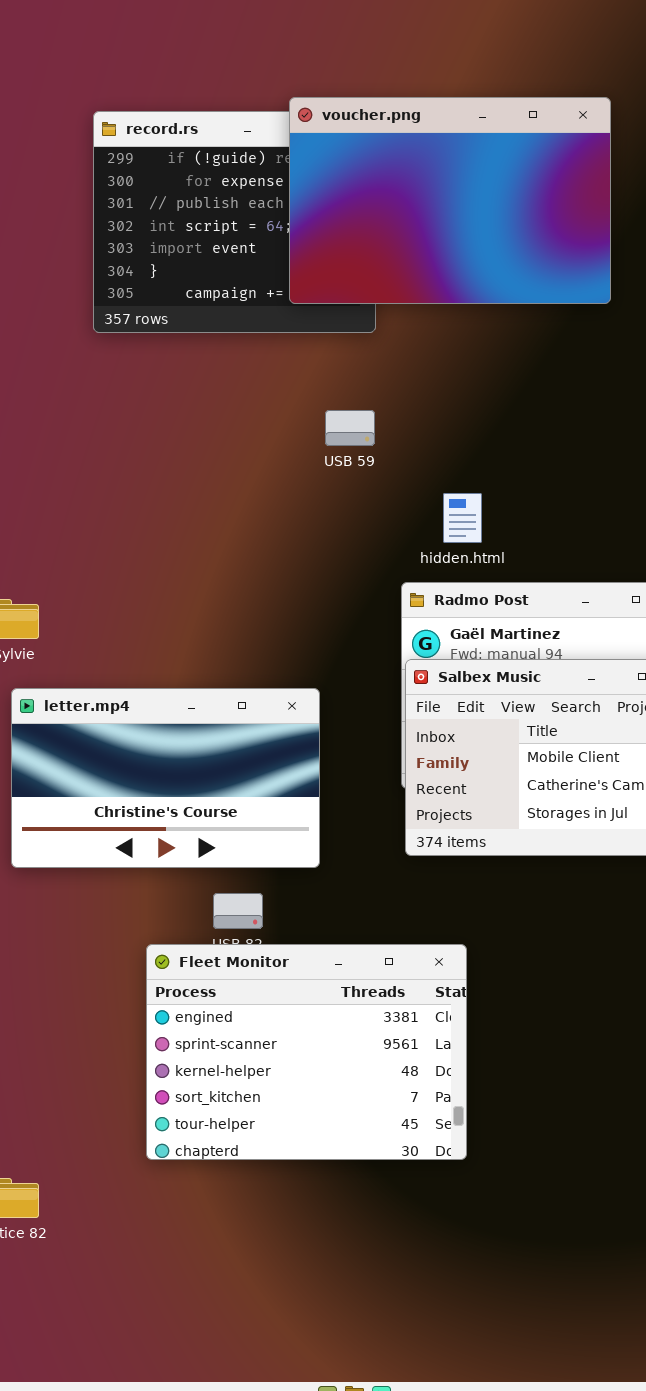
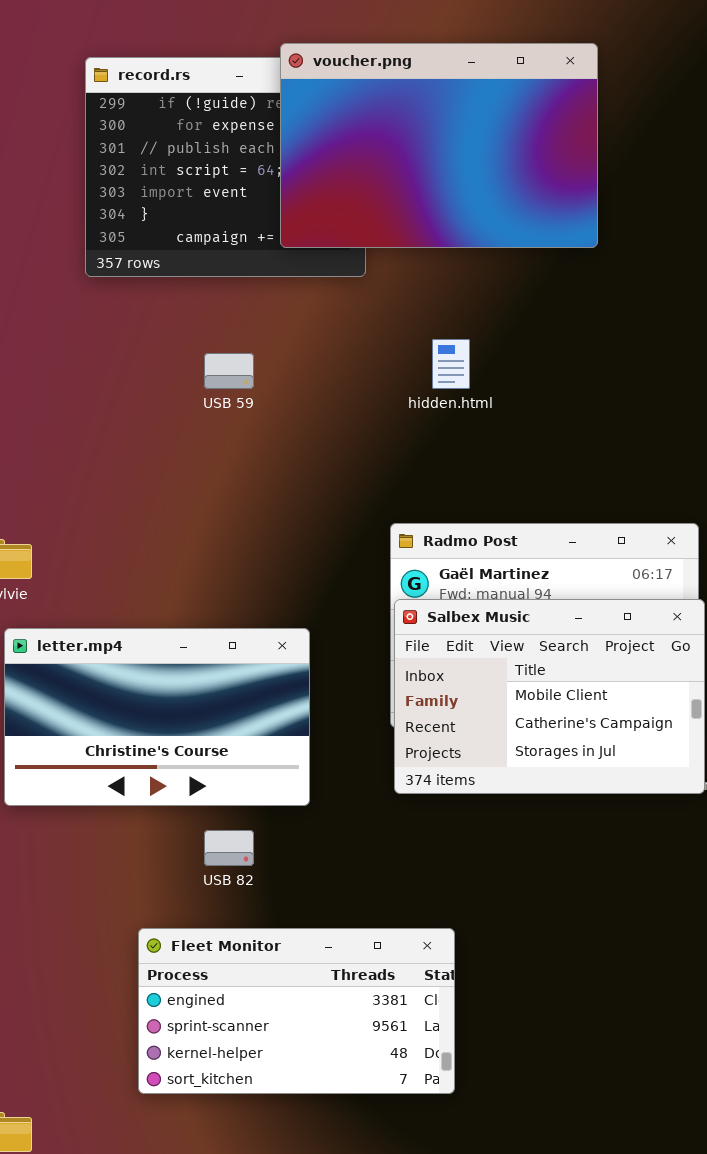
USB 59: [325,410,375,446] -> [204,353,254,389], moved
hidden.html: [443,493,482,543] -> [432,339,470,389], moved
Fleet Monitor: [146,944,467,1160] -> [138,928,455,1094], resized

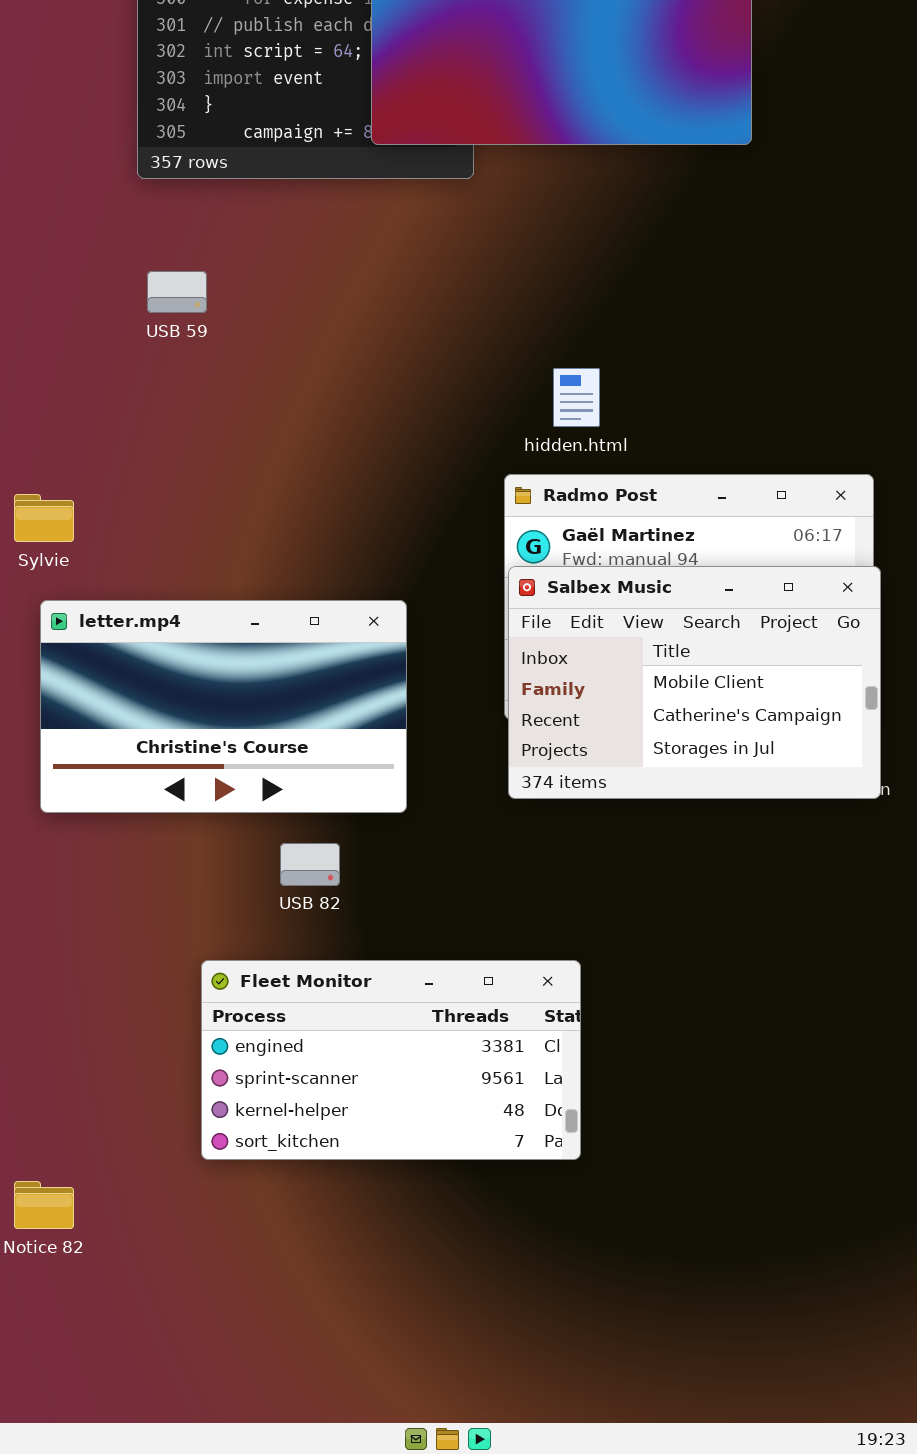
hidden.html: [432,339,470,389] -> [553,368,600,427], moved
USB 59: [204,353,254,389] -> [147,271,207,313], moved

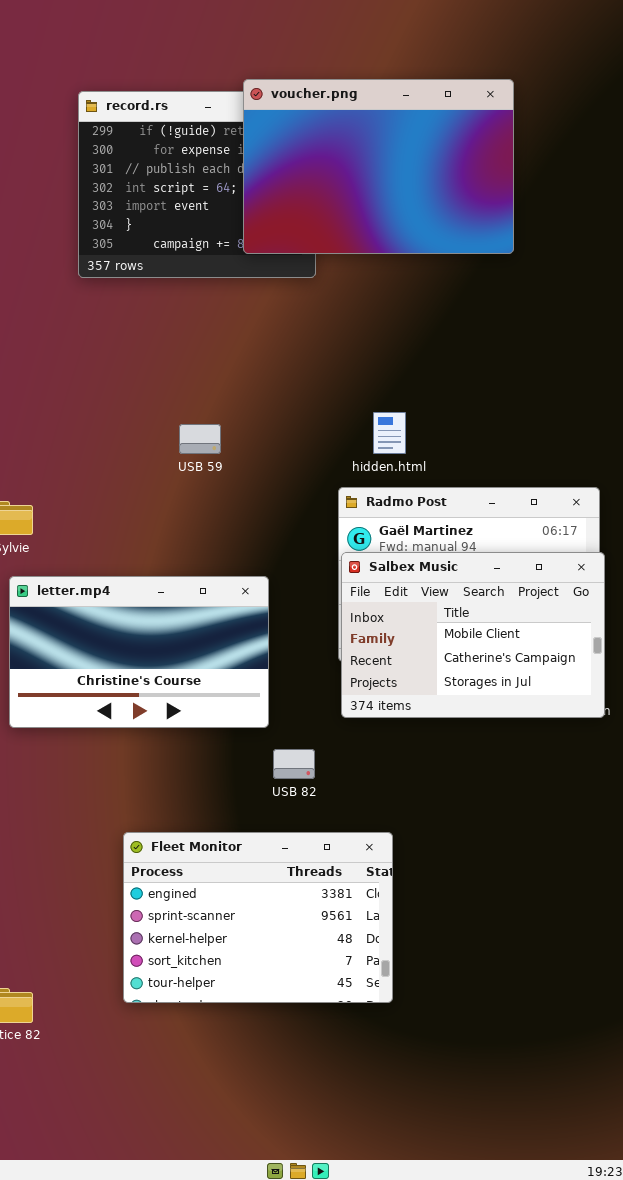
USB 59: [147,271,207,313] -> [179,424,221,454], moved
USB 82: [280,843,340,886] -> [273,749,315,779], moved
Fleet Monitor: [201,960,581,1160] -> [123,832,393,1003], resized

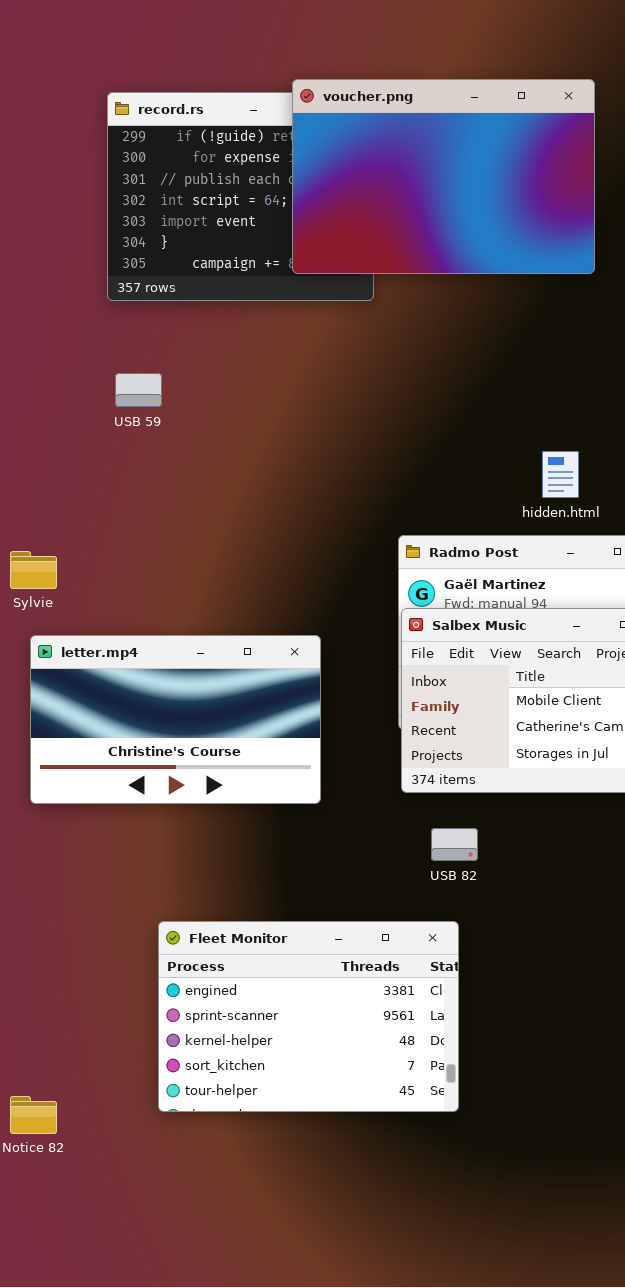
hidden.html: [373,412,406,454] -> [542,451,579,498], moved
USB 59: [179,424,221,454] -> [115,373,162,407], moved
USB 82: [273,749,315,779] -> [431,828,478,861], moved

